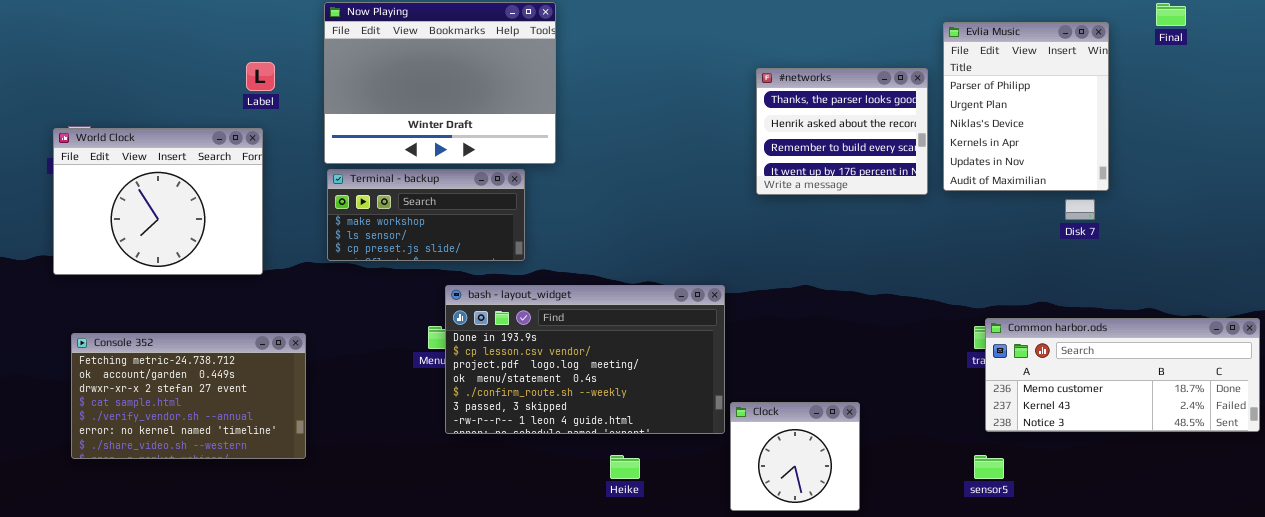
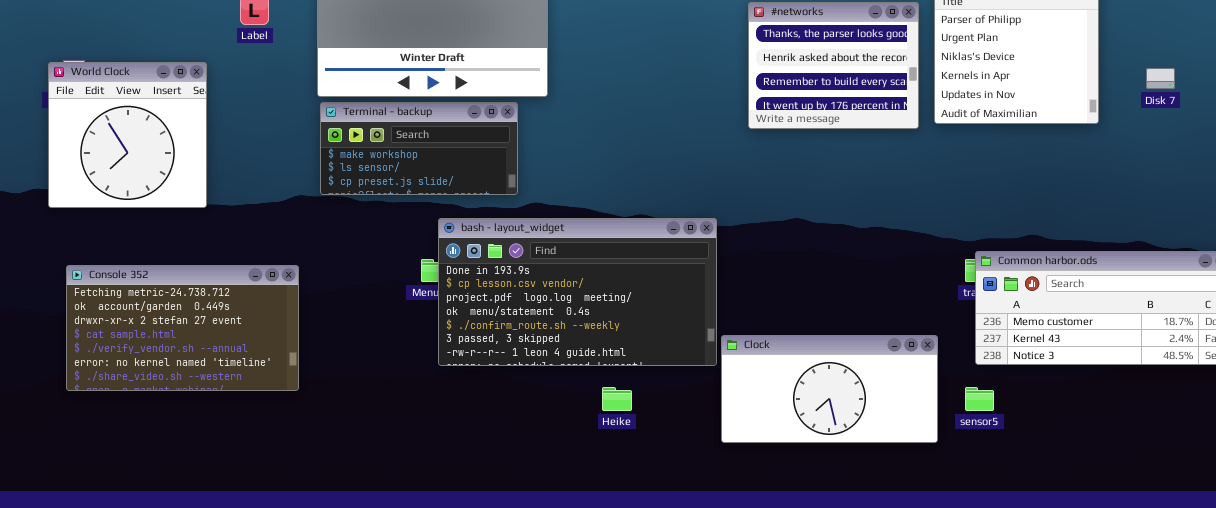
World Clock: [53,128,263,275] -> [48,62,207,208], resized
Disk 7: [1065,199,1095,220] -> [1146,68,1175,89], moved
Clock: [730,402,860,511] -> [721,335,938,443], resized

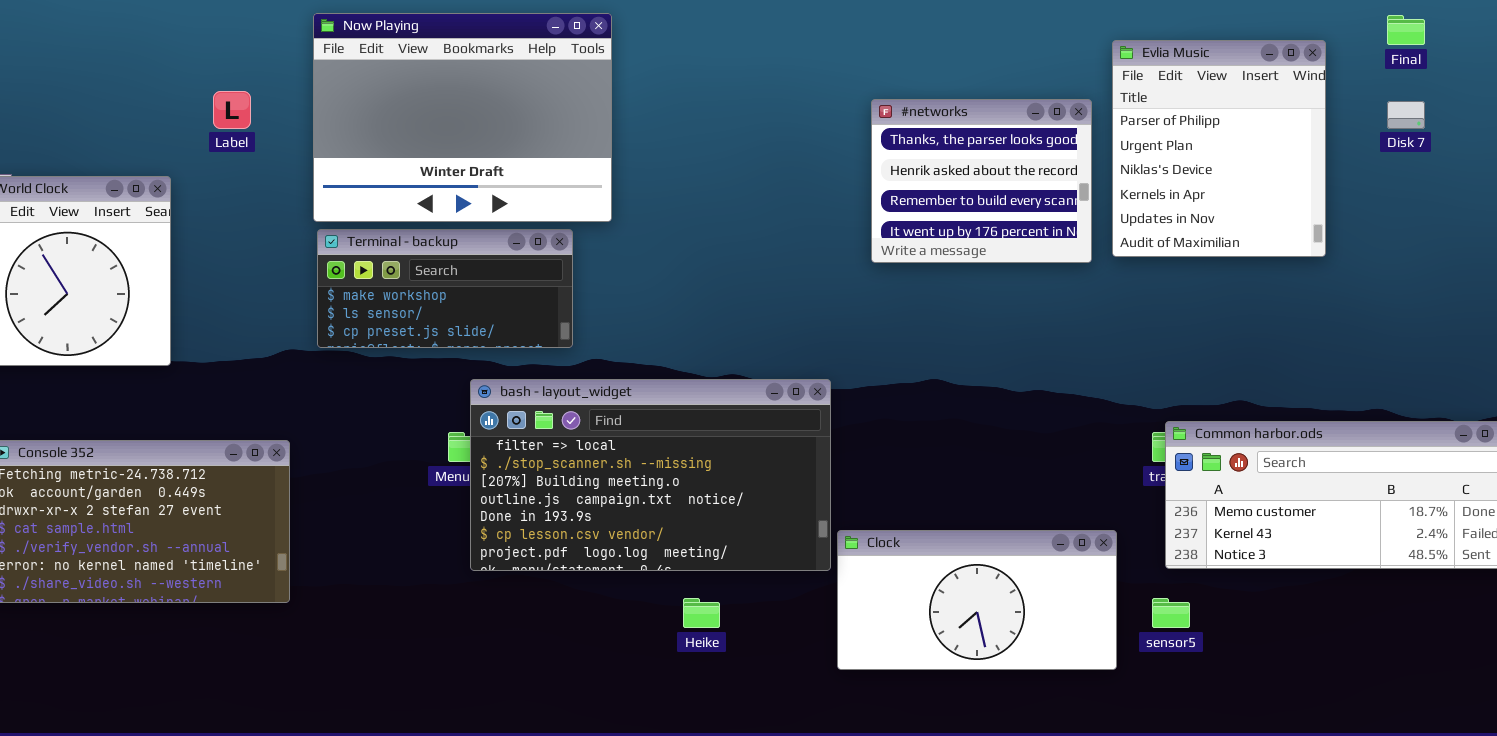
Disk 7: [1146,68,1175,89] -> [1387,101,1425,129], moved
bash - layout_widget: [438,218,717,366] -> [470,379,831,571], scrolled up 4 rows

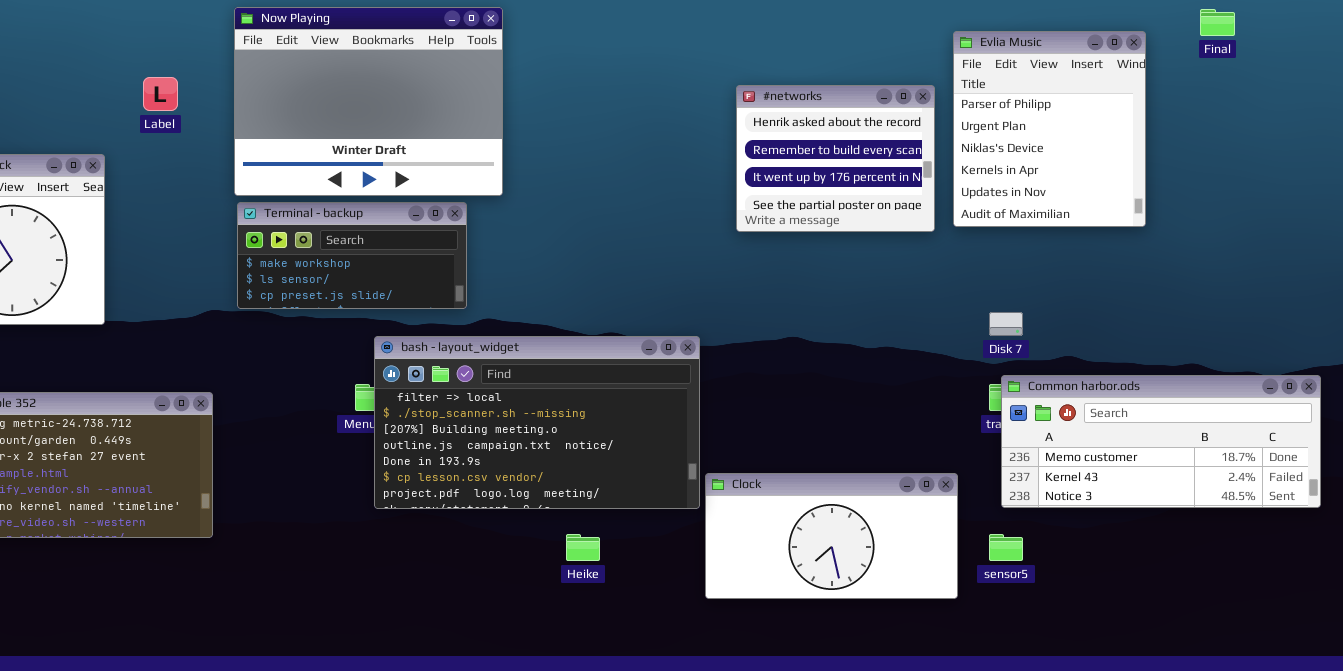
#networks: [871,99,1092,263] -> [736,85,935,232], scrolled down 1 row
Disk 7: [1387,101,1425,129] -> [989,312,1023,336], moved

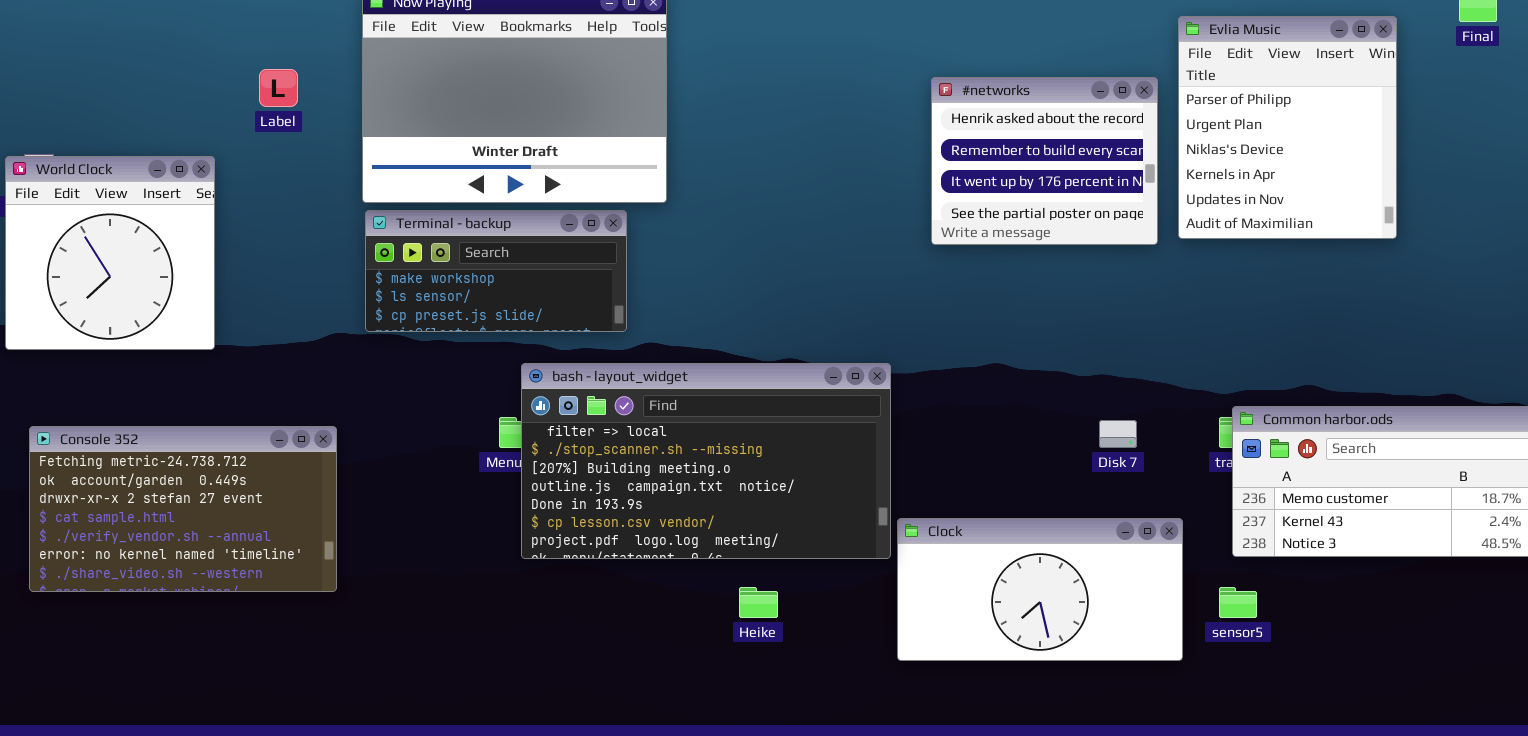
Disk 7: [989,312,1023,336] -> [1099,420,1137,448], moved

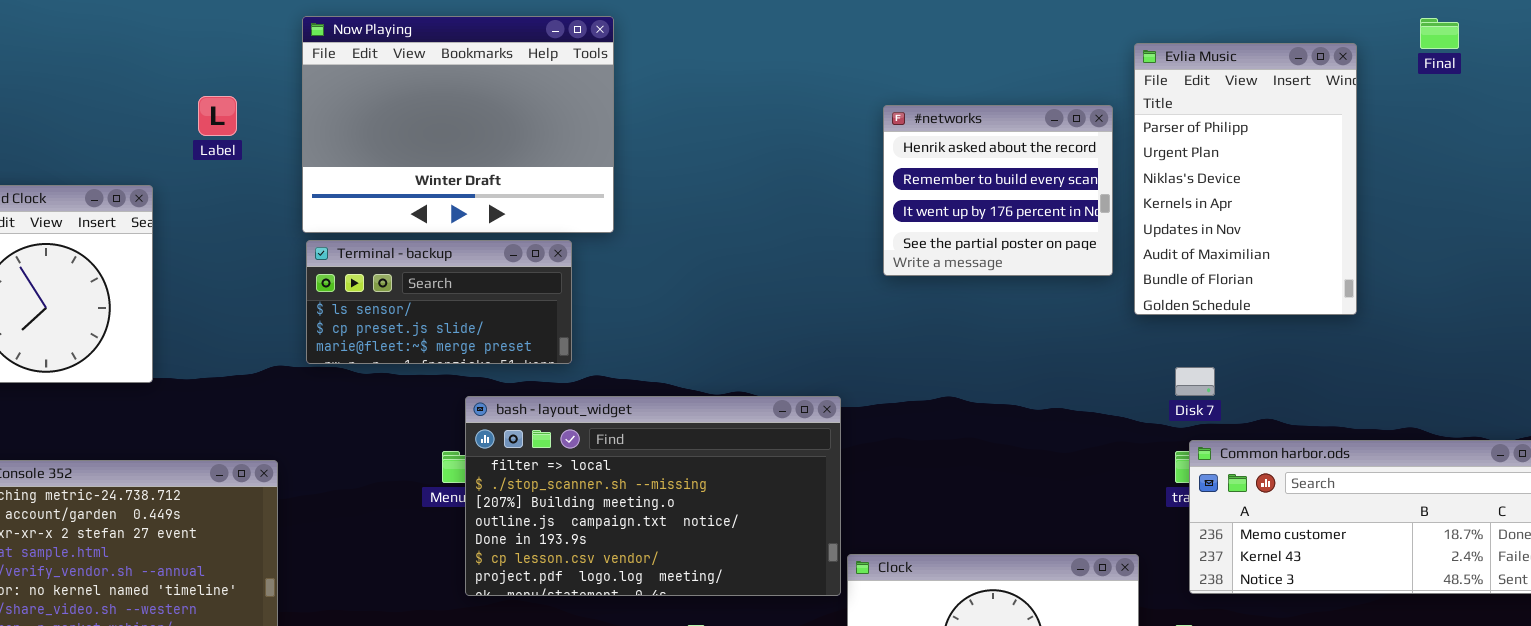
Evlia Music: [1178,16,1397,239] -> [1134,43,1357,315], resized
Terminal - backup: [365,210,627,332] -> [306,240,572,364], scrolled down 1 row
Disk 7: [1099,420,1137,448] -> [1175,367,1215,396], moved

